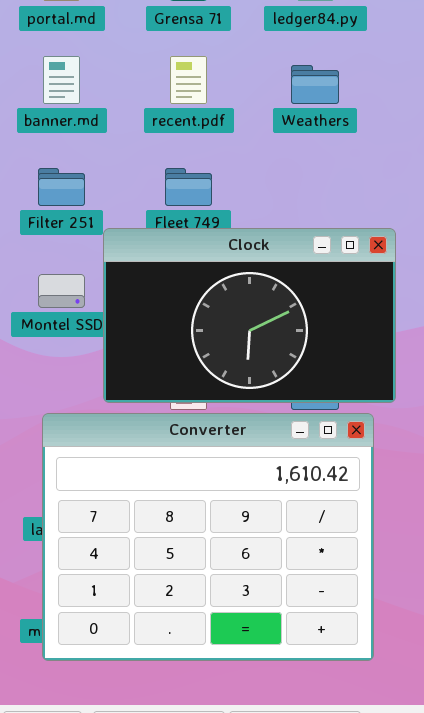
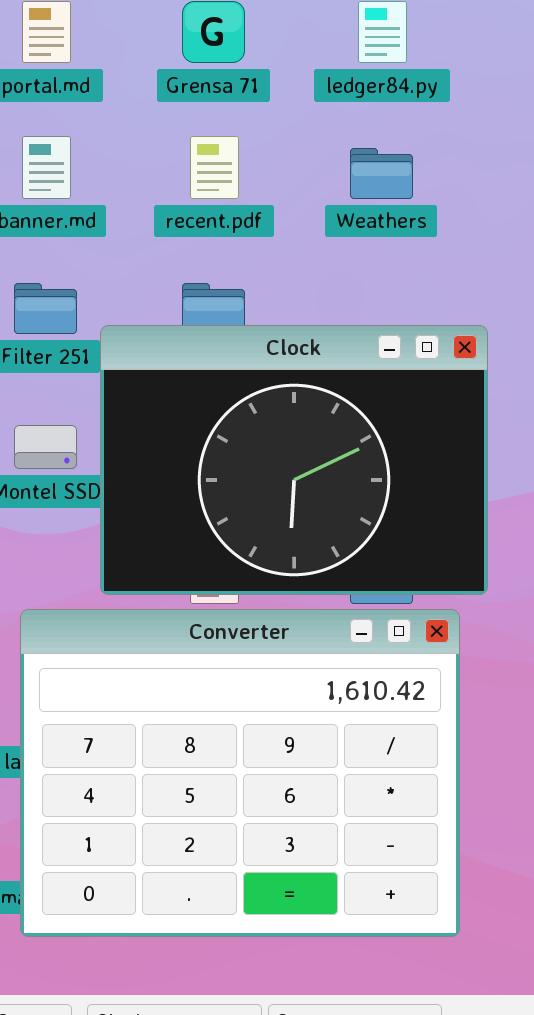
Clock: [103,228,396,403] -> [100,325,488,595], resized

